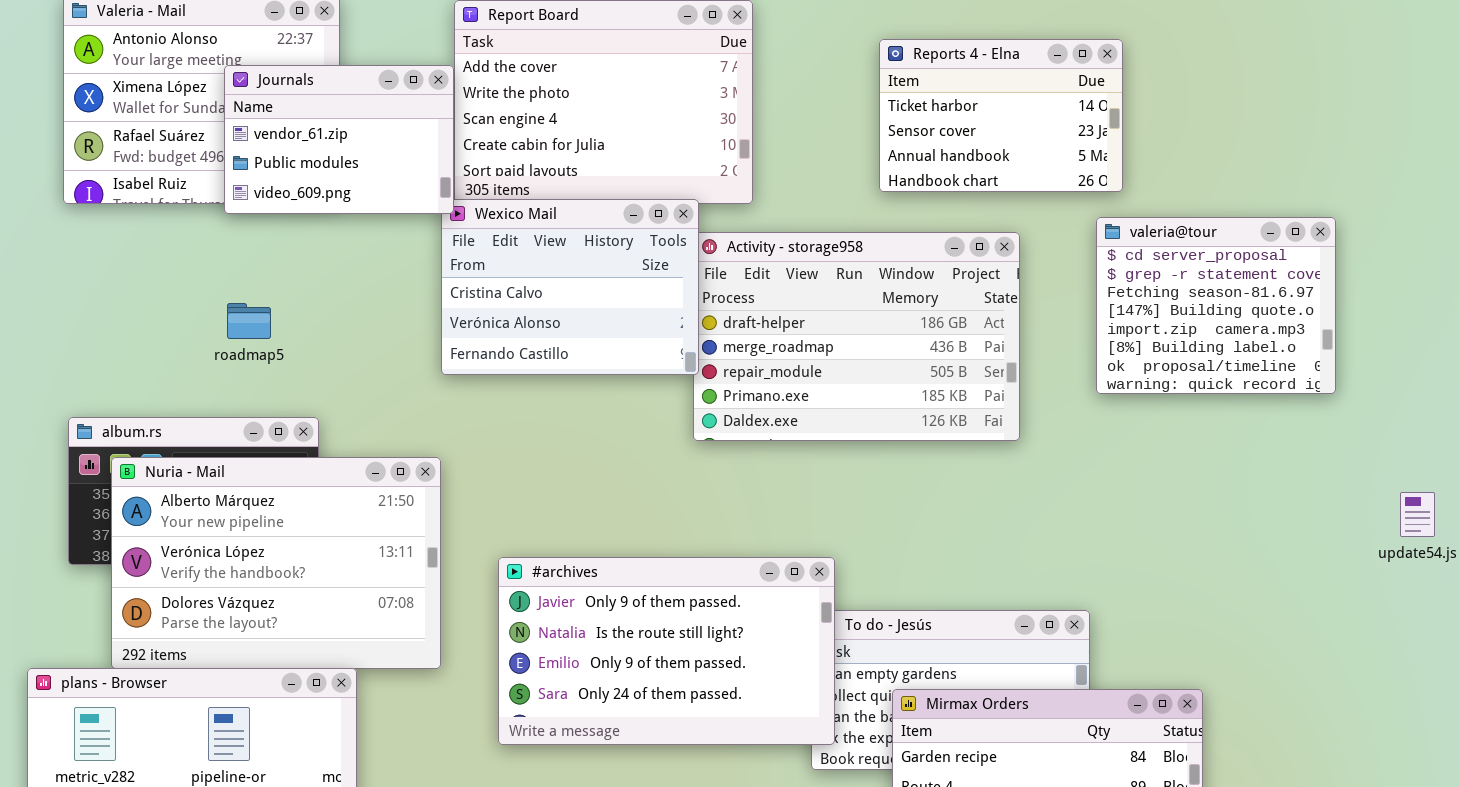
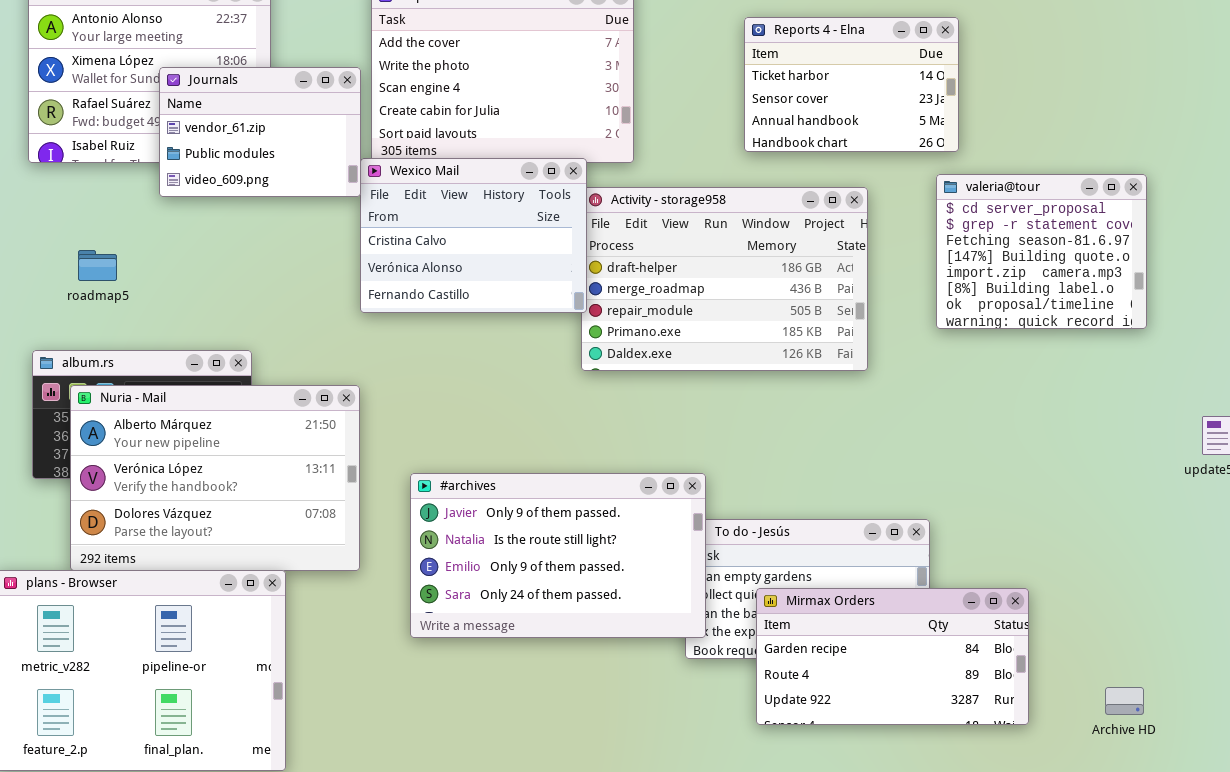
Journals: [224,65,454,214] -> [159,67,361,197], moved
roadmap5: [227,303,271,339] -> [78,250,117,281], moved

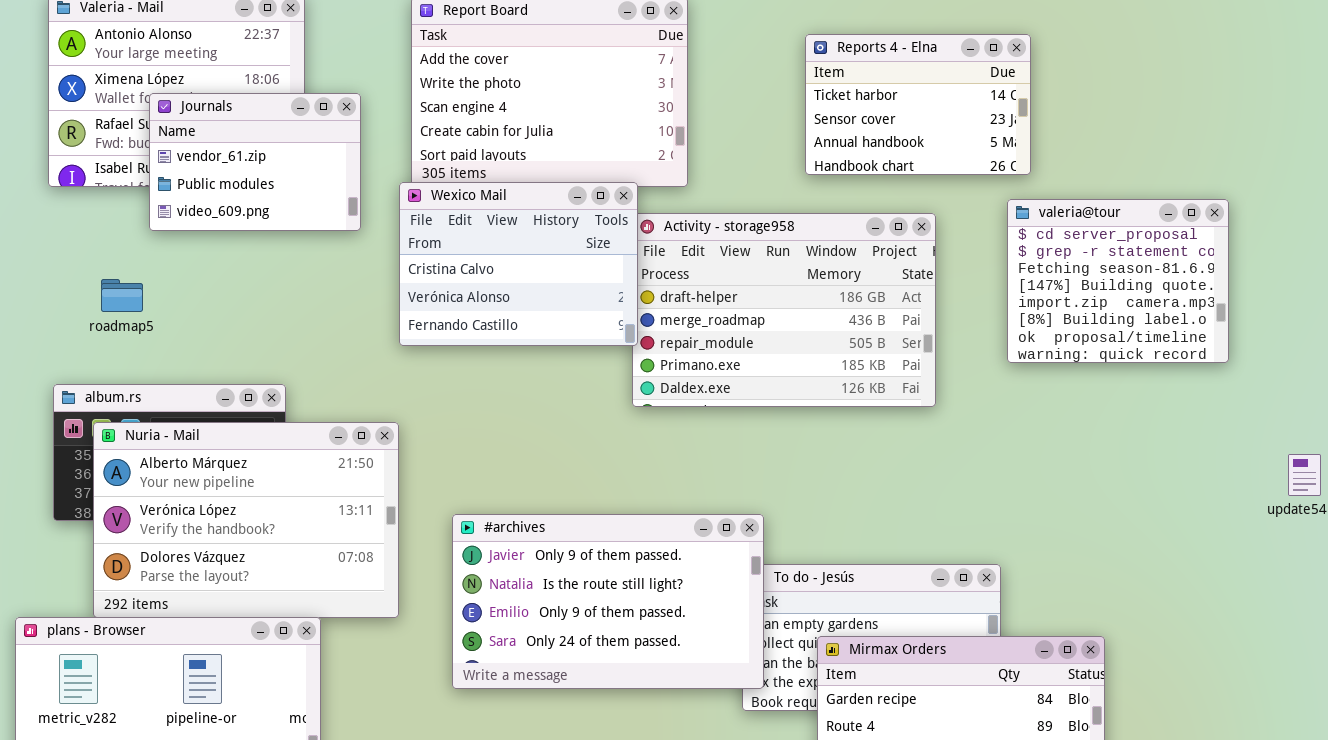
Journals: [159,67,361,197] -> [149,93,361,231], moved

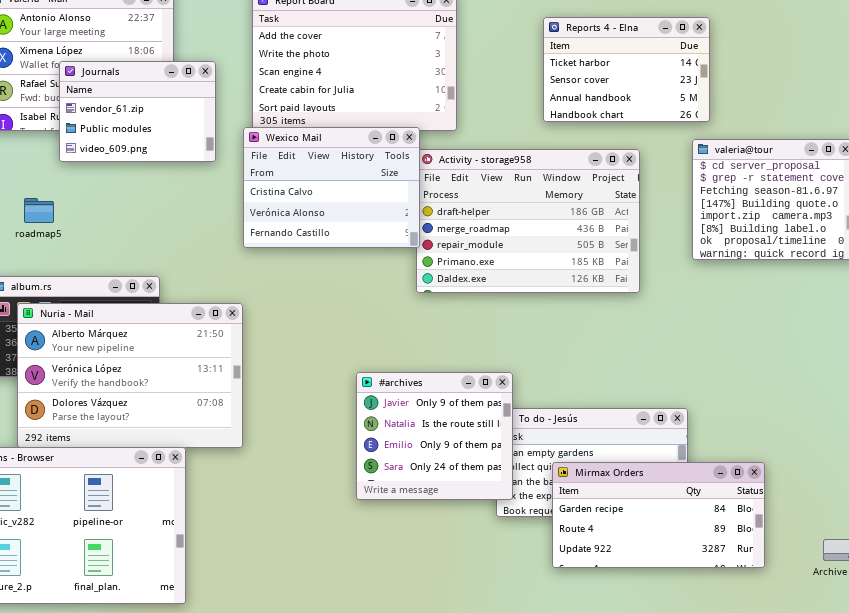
#archives: [452,514,764,689] -> [356,372,513,500], resized

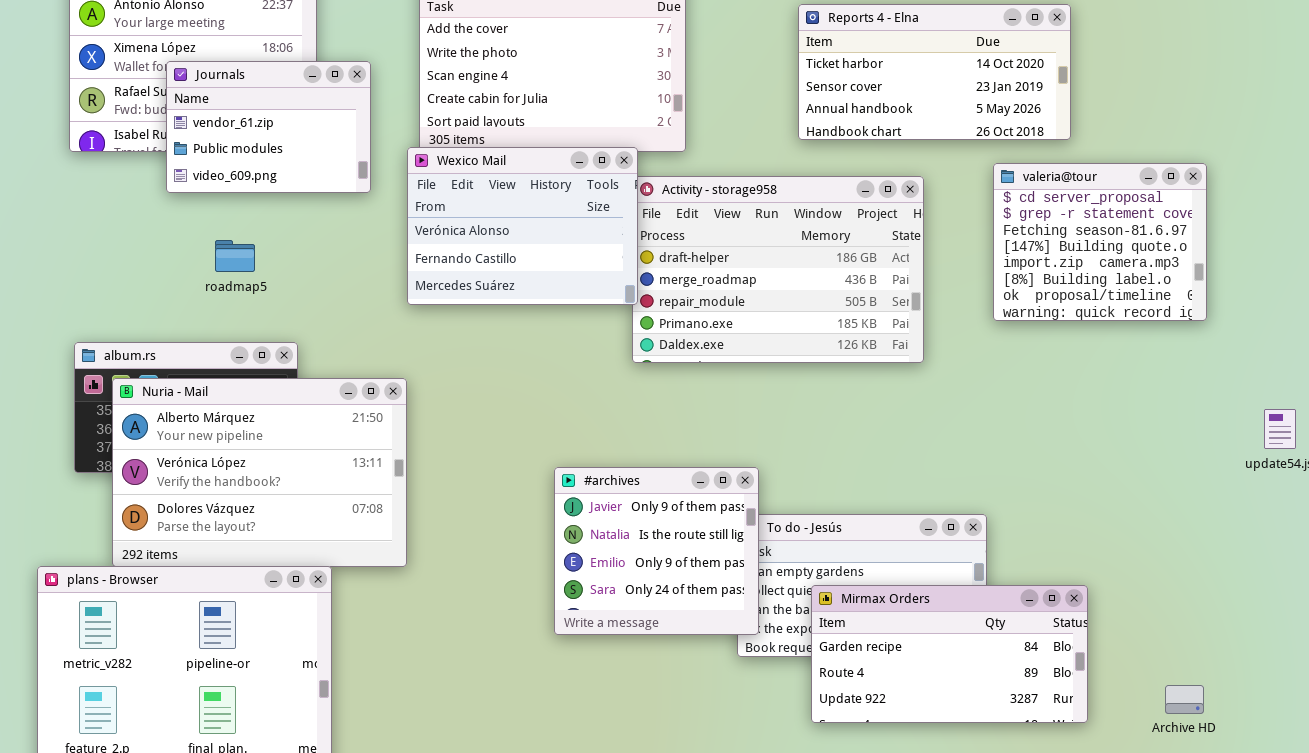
Reports 4 - Elna: [543,17,710,122] -> [798,4,1071,140], resized
Wexico Mail: [243,127,420,248] -> [407,147,638,305], scrolled down 1 row
roadmap5: [24,198,54,223] -> [215,240,255,272], moved

